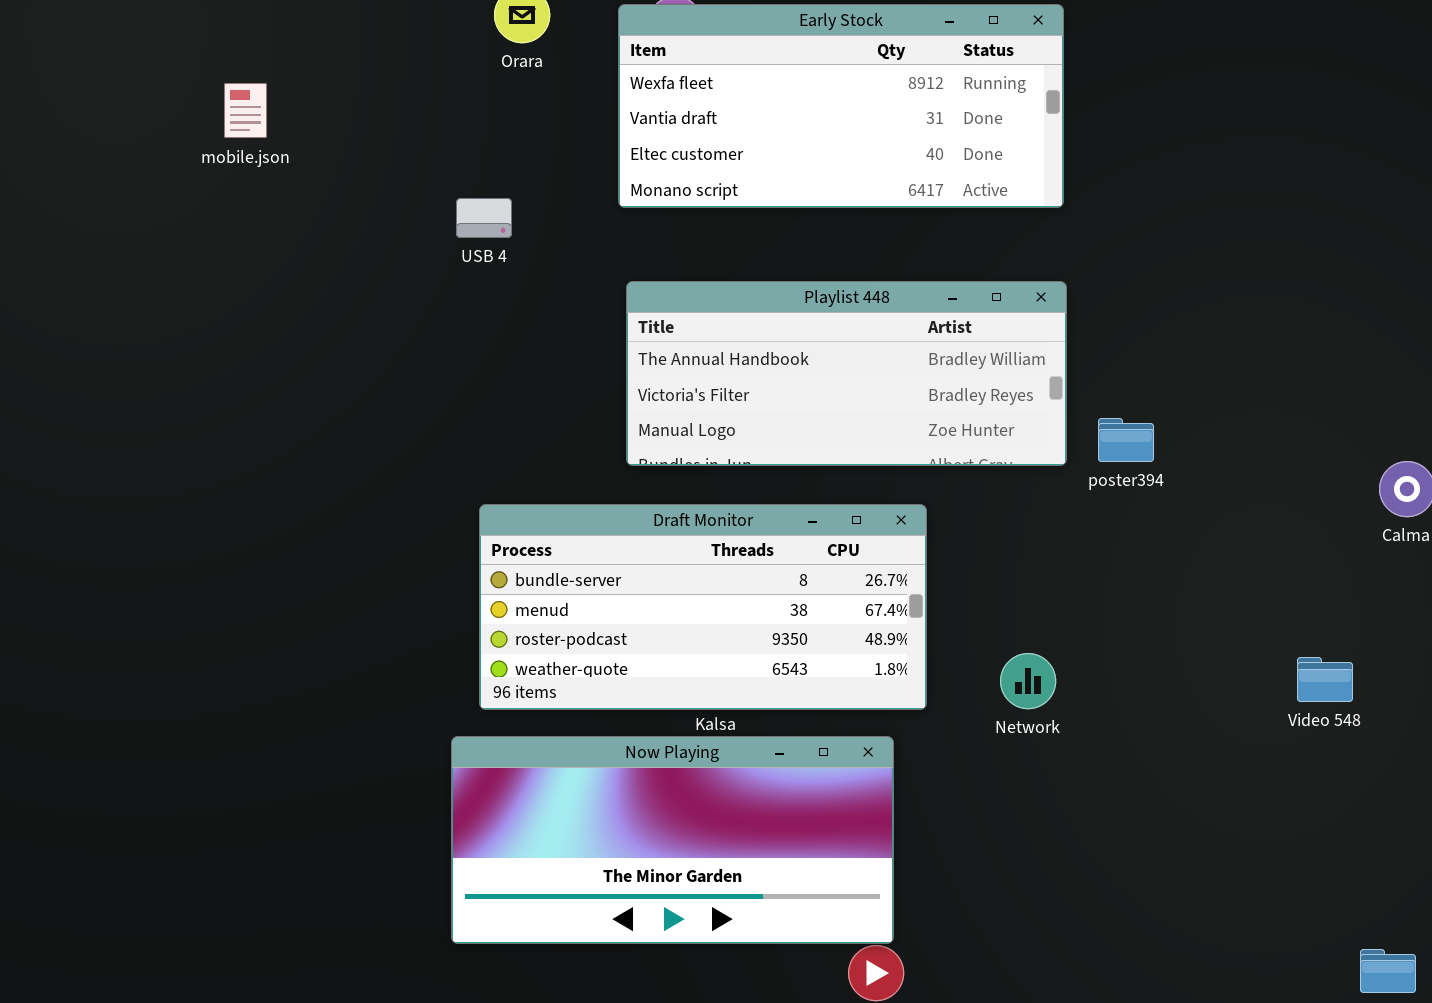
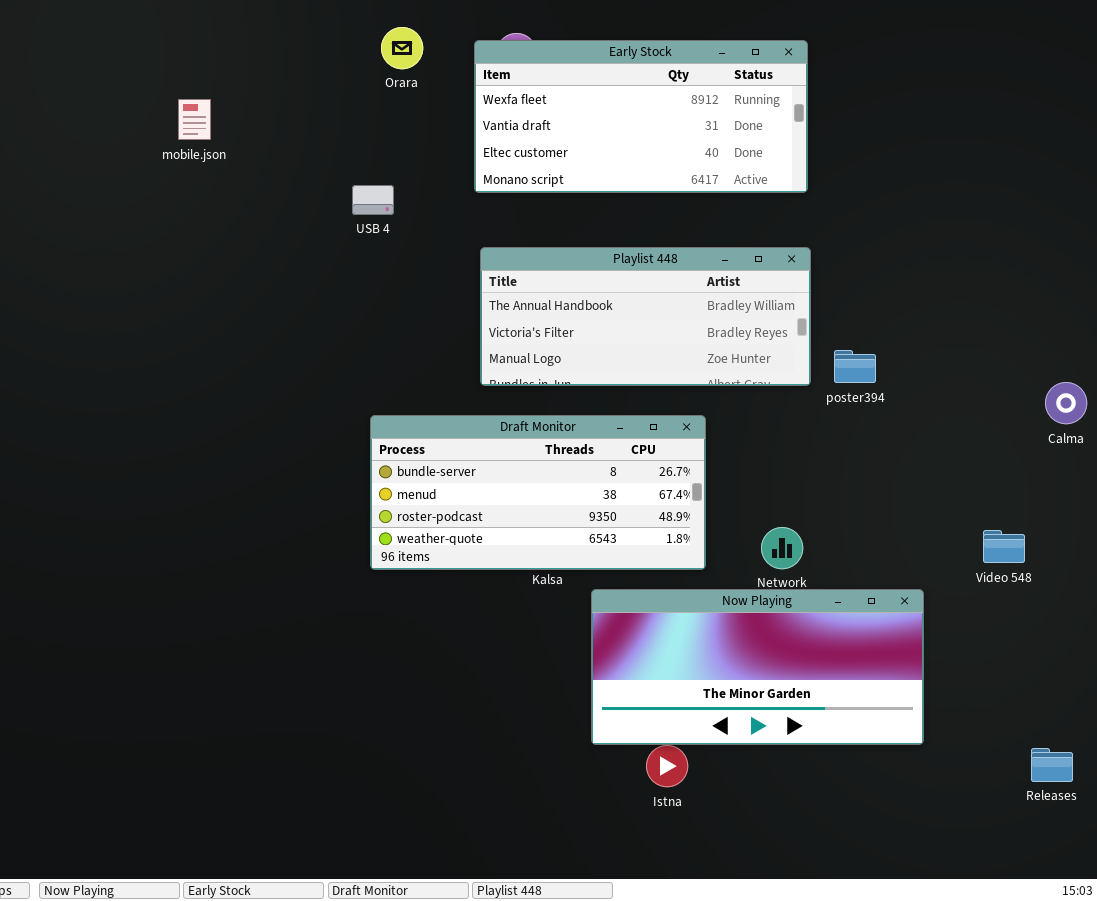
Now Playing: [451,736,894,944] -> [591,589,924,745], moved

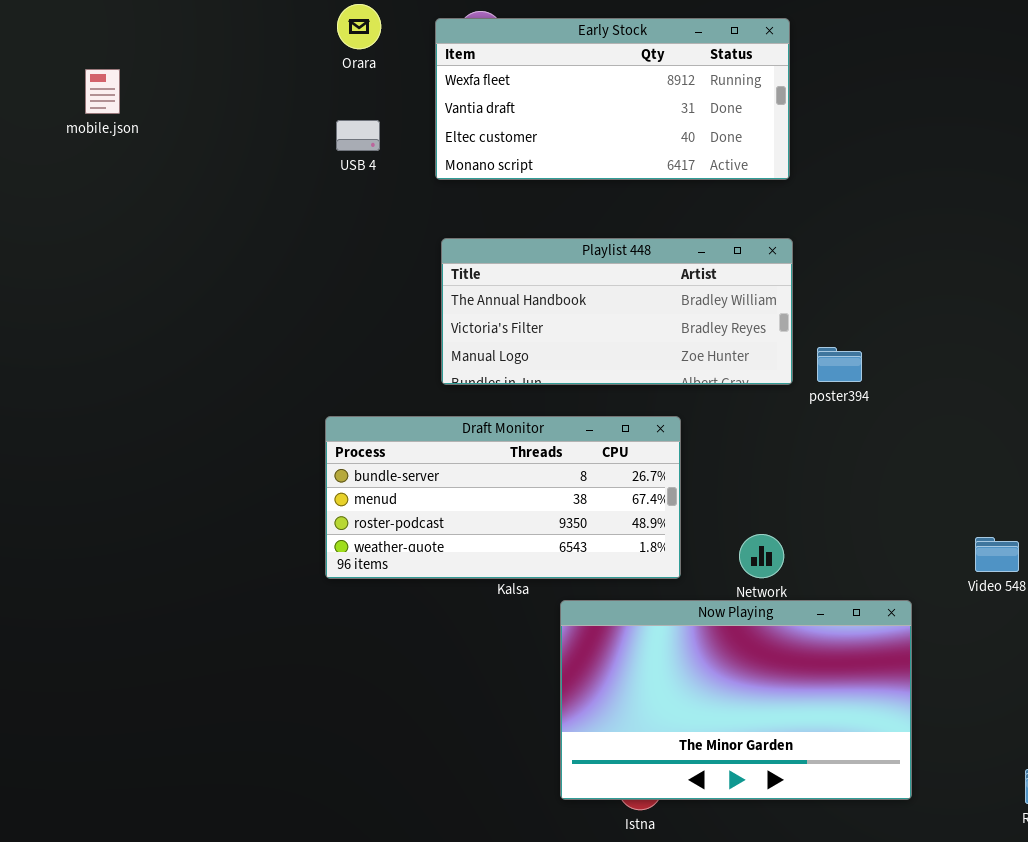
mobile.json: [178,99,211,140] -> [85,69,120,114], moved
USB 4: [352,185,394,215] -> [336,120,380,151], moved
Now Playing: [591,589,924,745] -> [560,600,912,800], resized

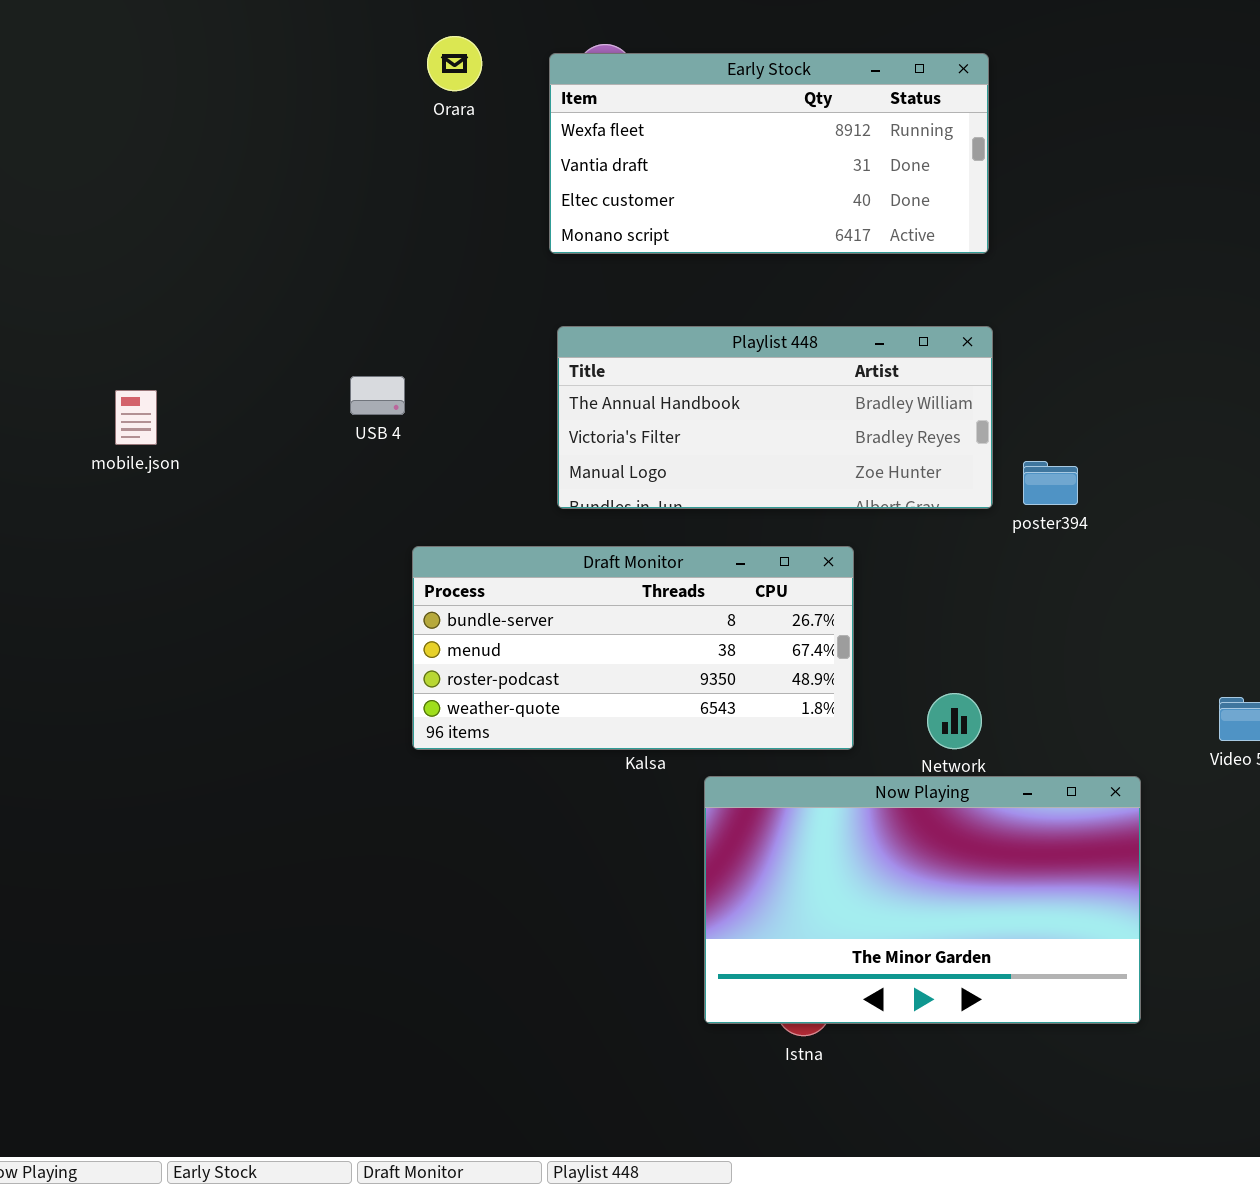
mobile.json: [85,69,120,114] -> [115,390,157,445], moved
USB 4: [336,120,380,151] -> [350,376,405,415], moved

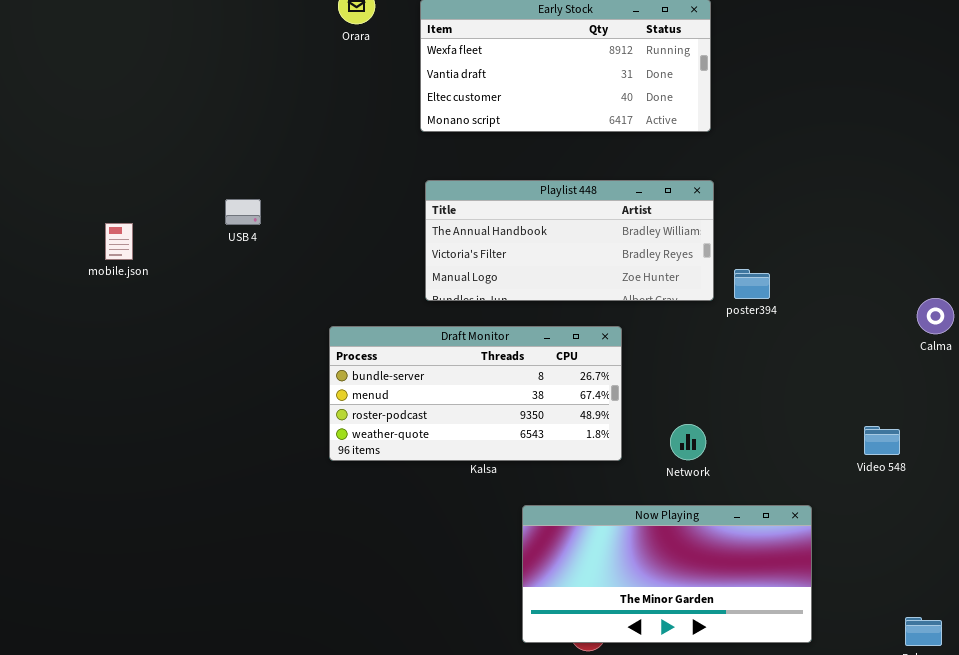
USB 4: [350,376,405,415] -> [225,199,261,225], moved
mobile.json: [115,390,157,445] -> [105,223,133,260], moved
Now Playing: [704,776,1141,1024] -> [522,505,812,643], resized

